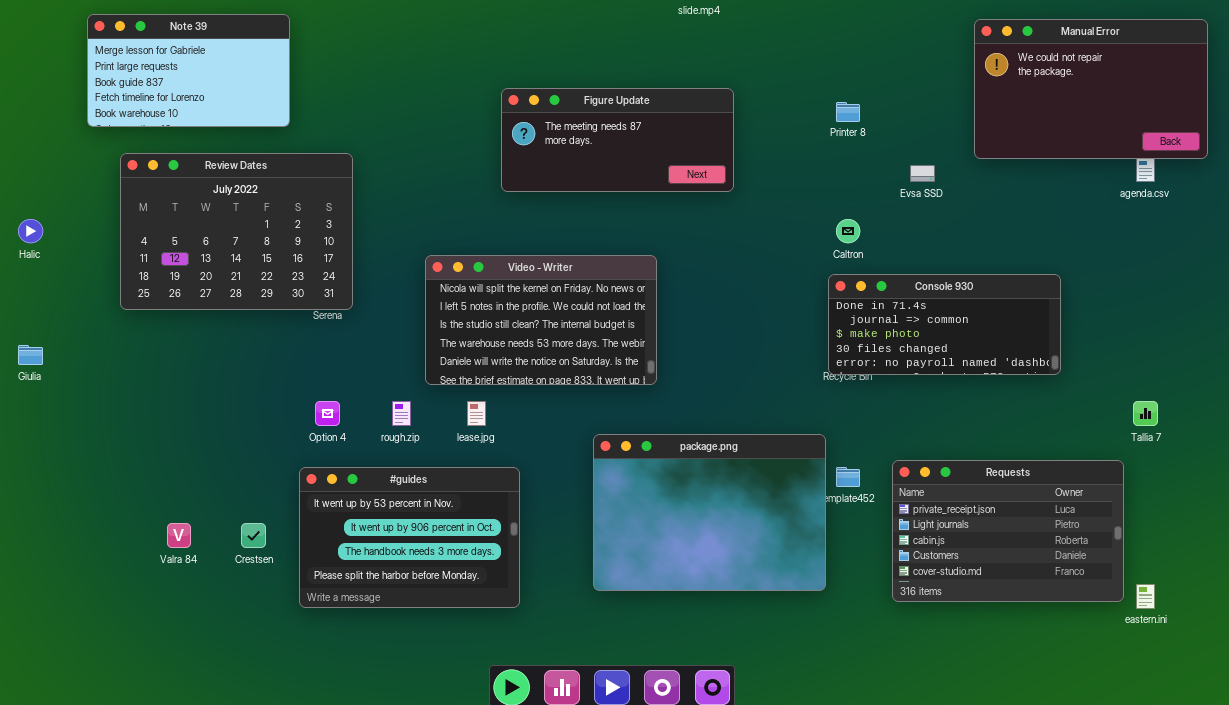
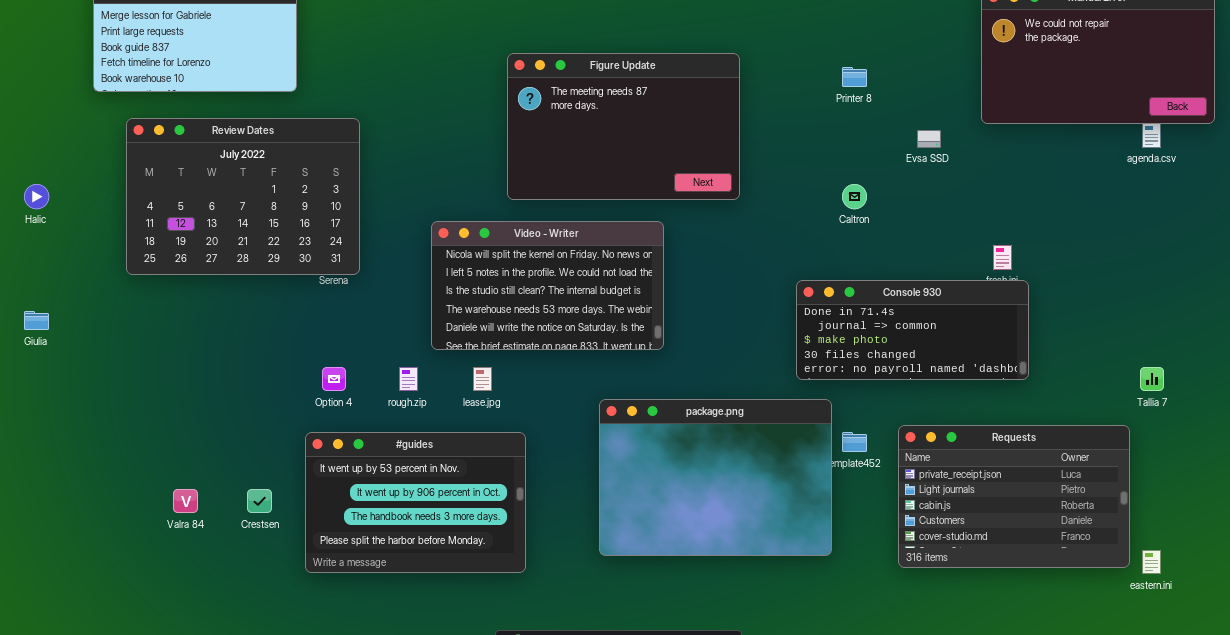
Figure Update: [501,88,734,192] -> [507,53,740,200], resized
Console 930: [828,274,1061,375] -> [796,280,1029,380], moved

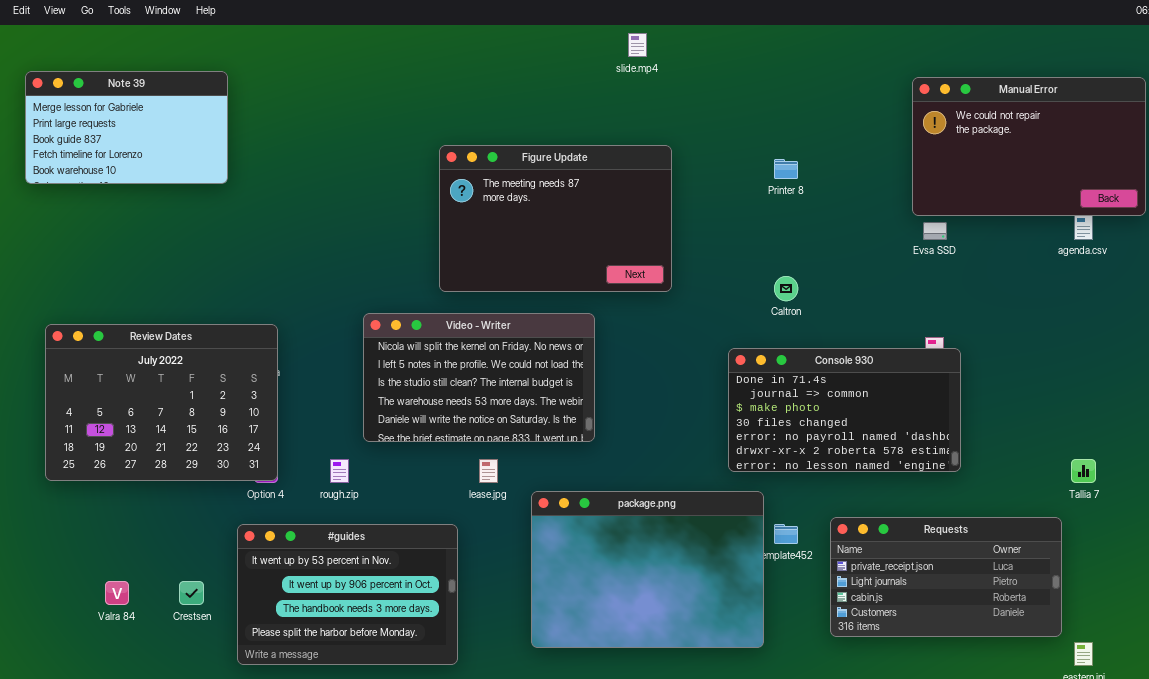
Review Dates: [126,118,360,275] -> [45,324,278,481], moved
Evsa SSD: [917,130,941,148] -> [923,222,947,240], moved
Console 930: [796,280,1029,380] -> [728,348,961,472], resized
lease.jpg: [473,367,492,391] -> [479,459,498,483], moved
Requests: [898,425,1130,568] -> [830,517,1062,637], resized

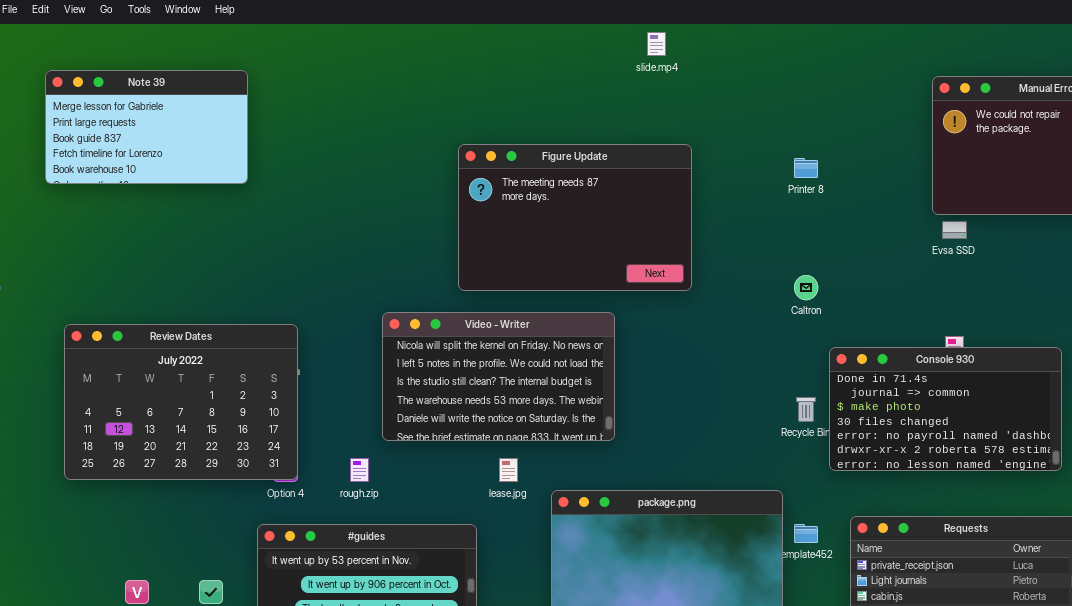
Console 930: [728,348,961,472] -> [829,347,1062,471], moved

